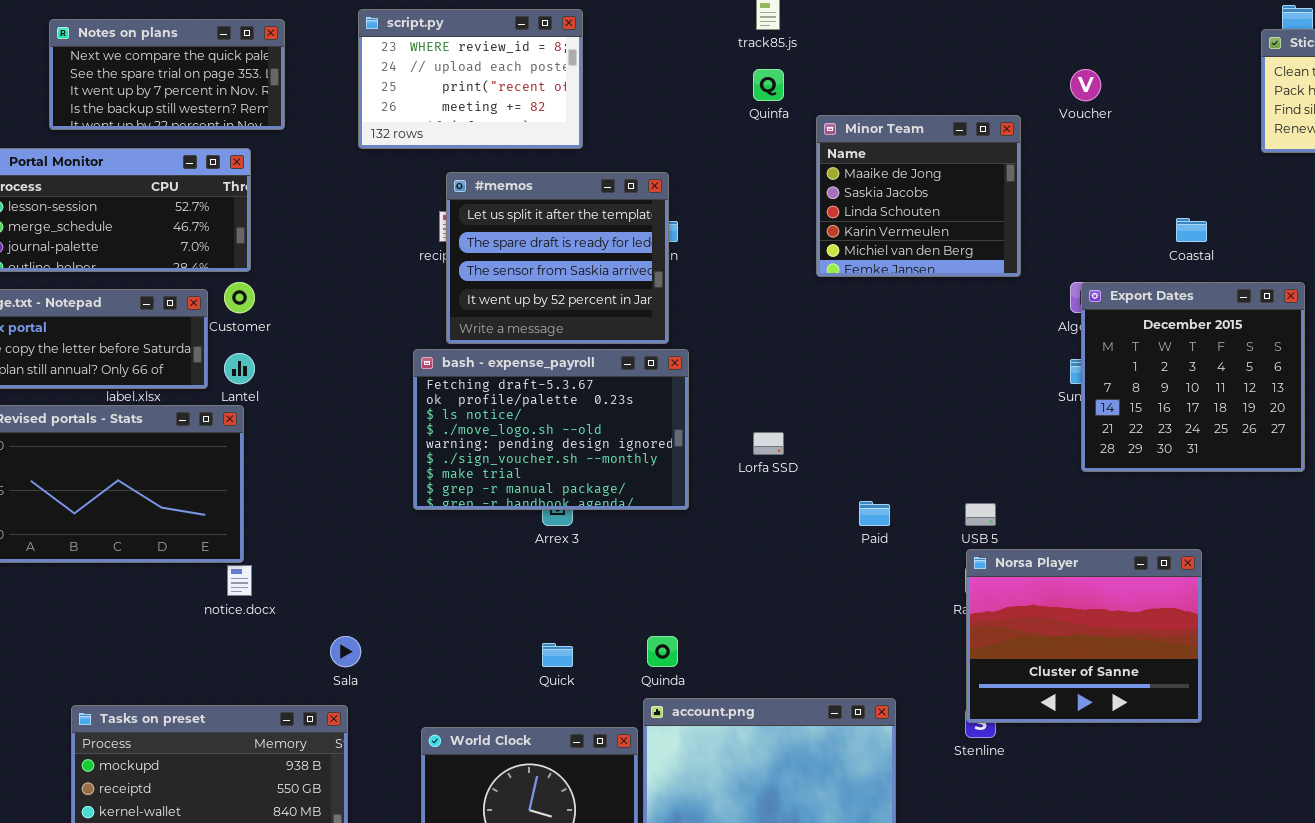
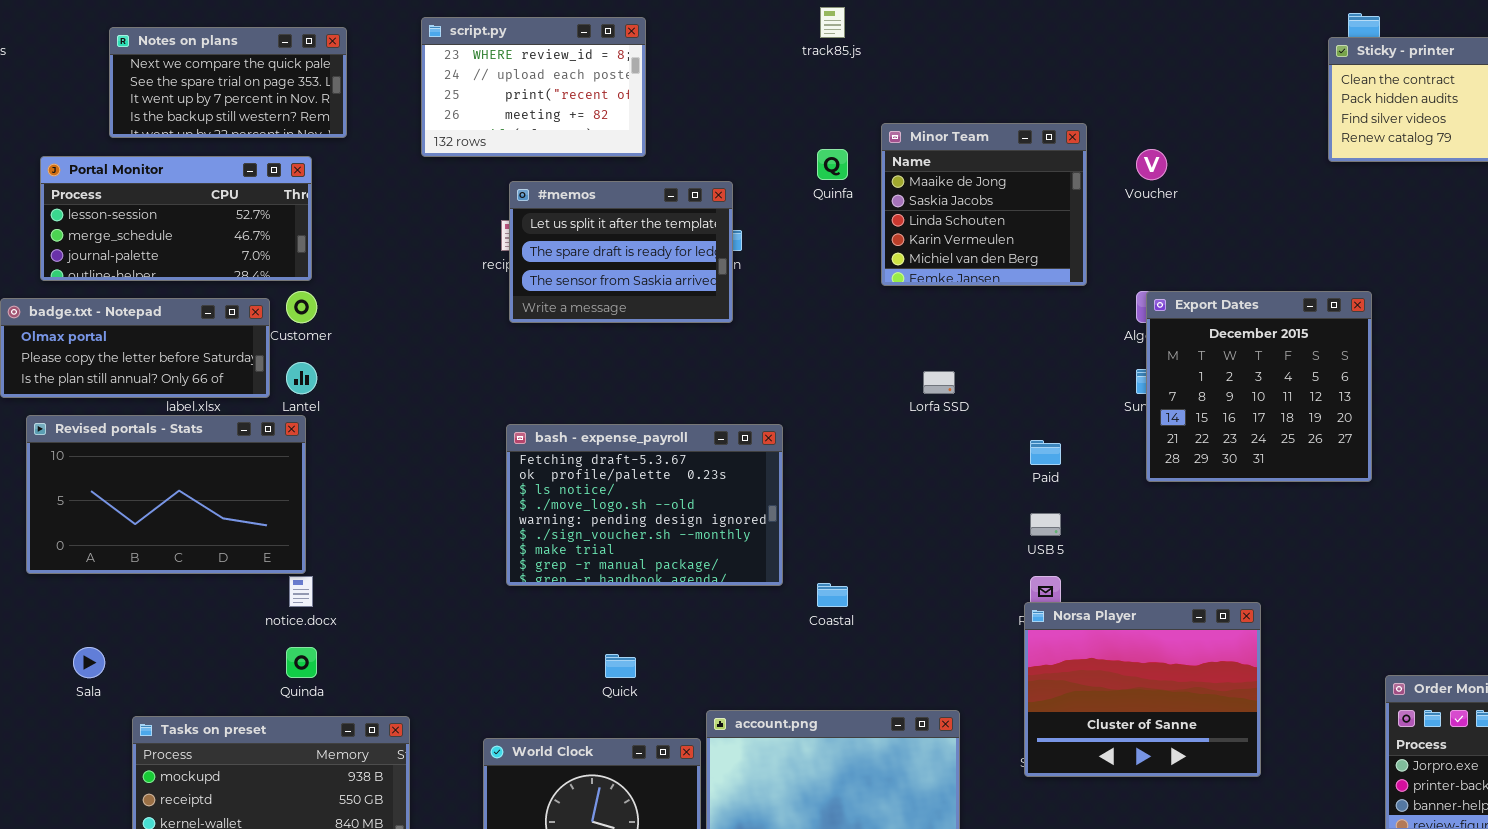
Quinfa: [753,69,784,101] -> [817,149,848,180], moved
Voucher: [1070,69,1101,101] -> [1136,149,1167,180], moved
#memos: [446,172,669,344] -> [509,181,733,323], resized
Coastal: [1176,218,1207,242] -> [817,583,848,607], moved
bash - expense_payroll: [413,349,689,510] -> [506,424,783,586], moved
Lorfa SSD: [753,432,784,455] -> [923,371,955,394], moved
Paid: [859,501,890,526] -> [1030,440,1061,465], moved
Norsa Player: [966,549,1202,723] -> [1024,602,1261,777], moved
Sala: [330,636,361,667] -> [73,647,105,678], moved
Quinda: [647,636,678,667] -> [286,647,317,678], moved

